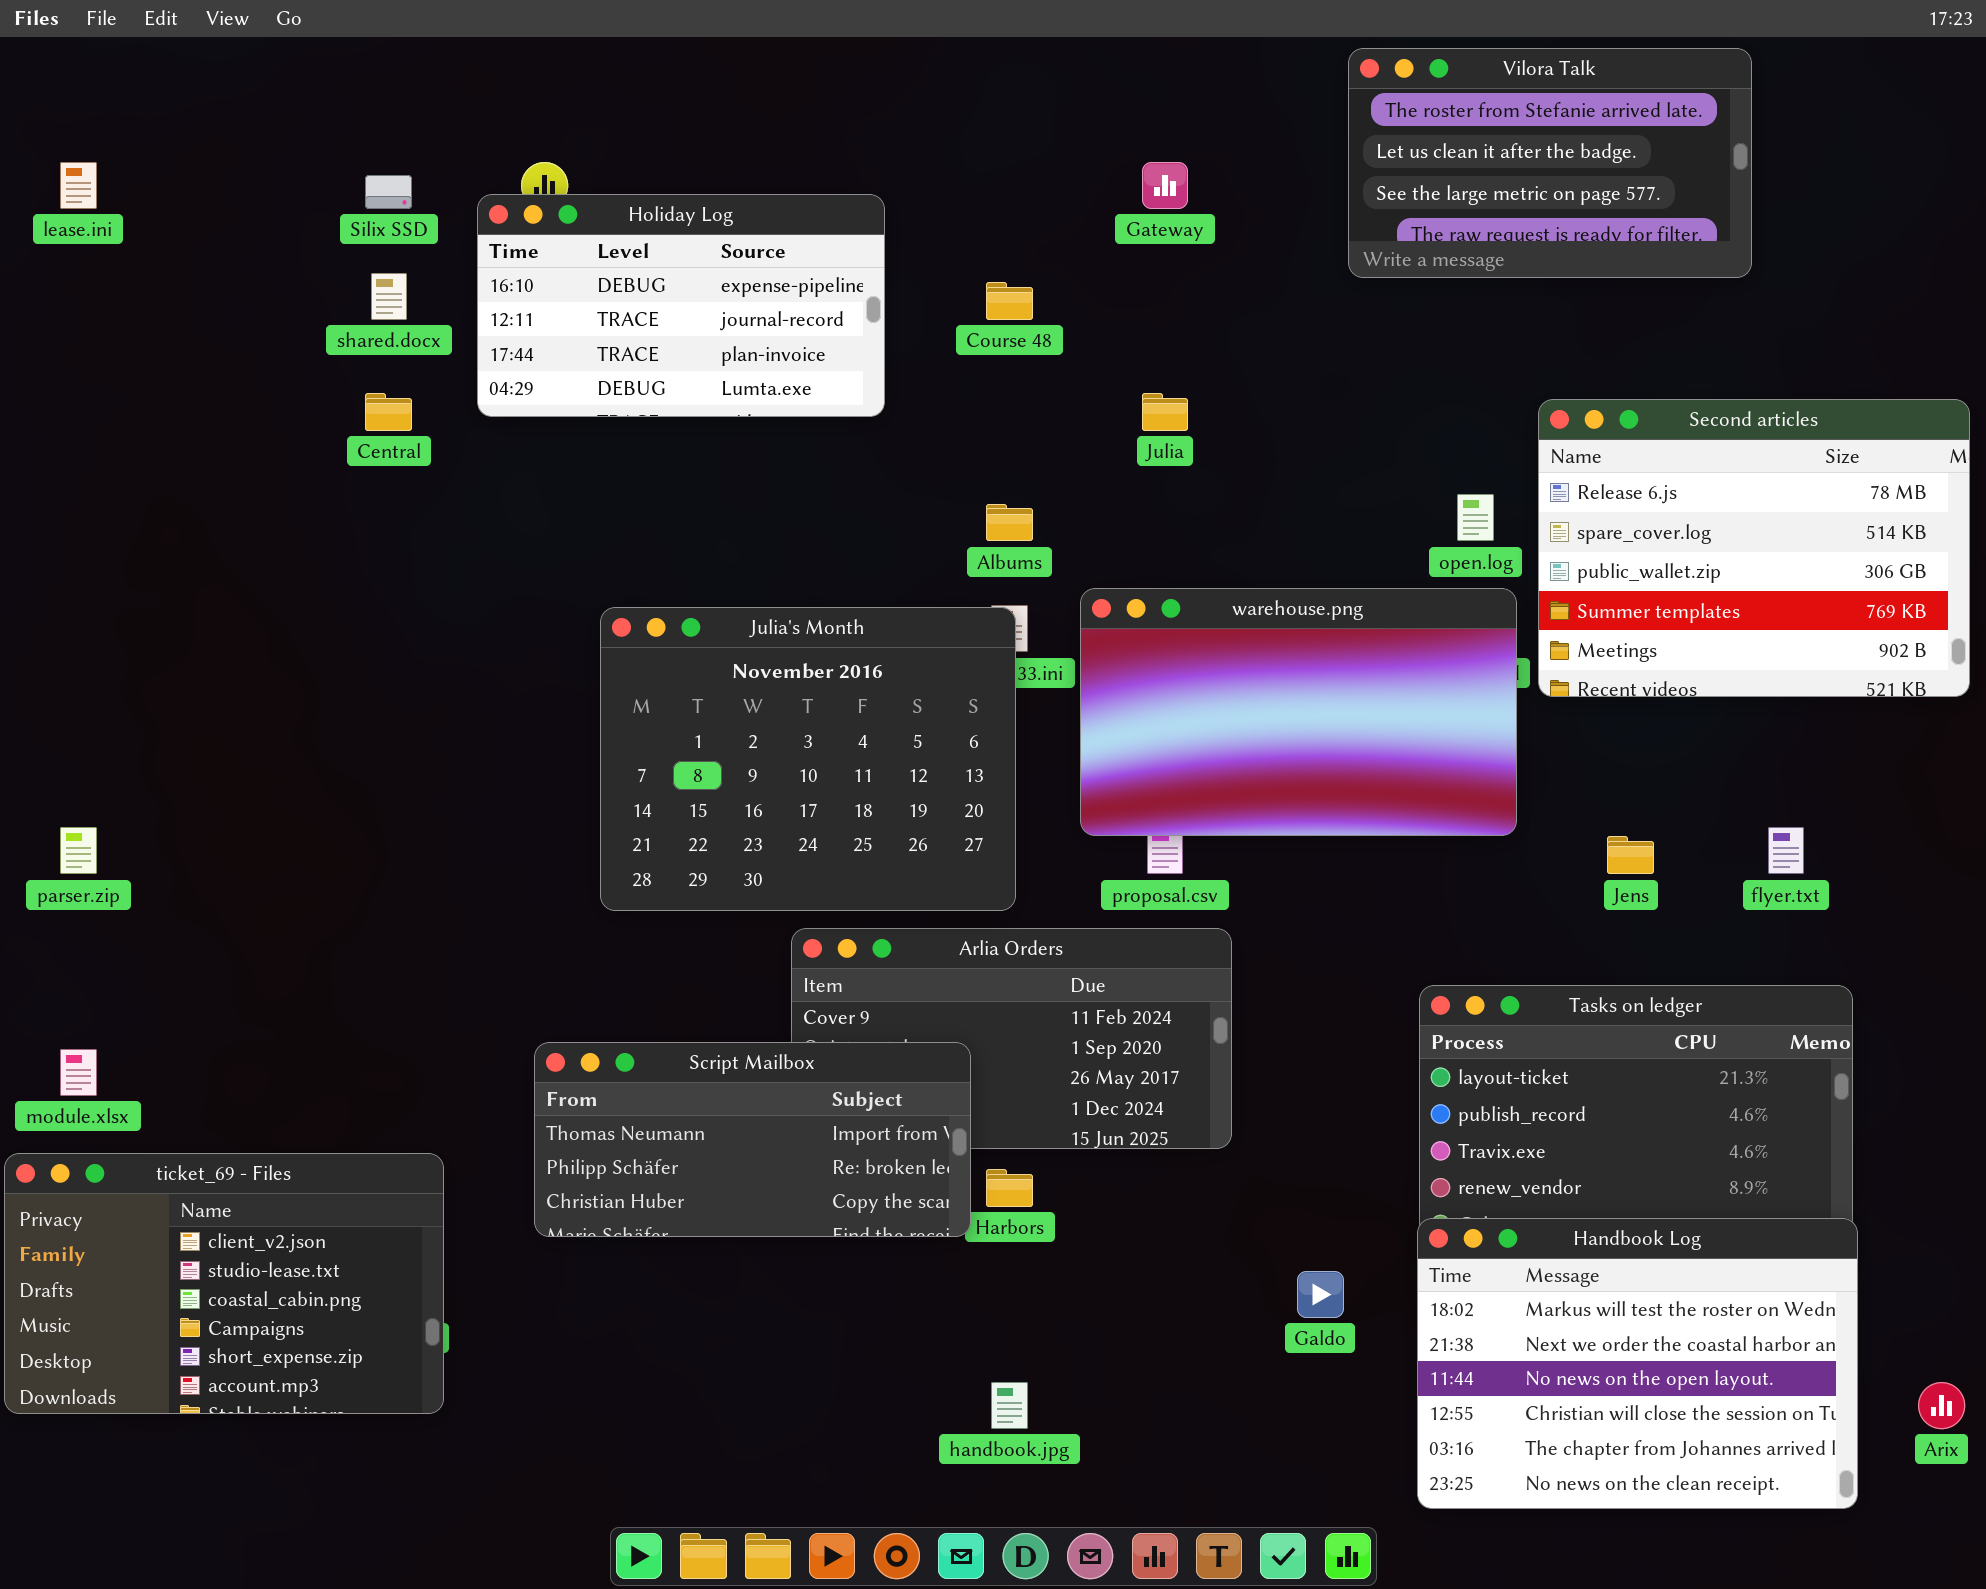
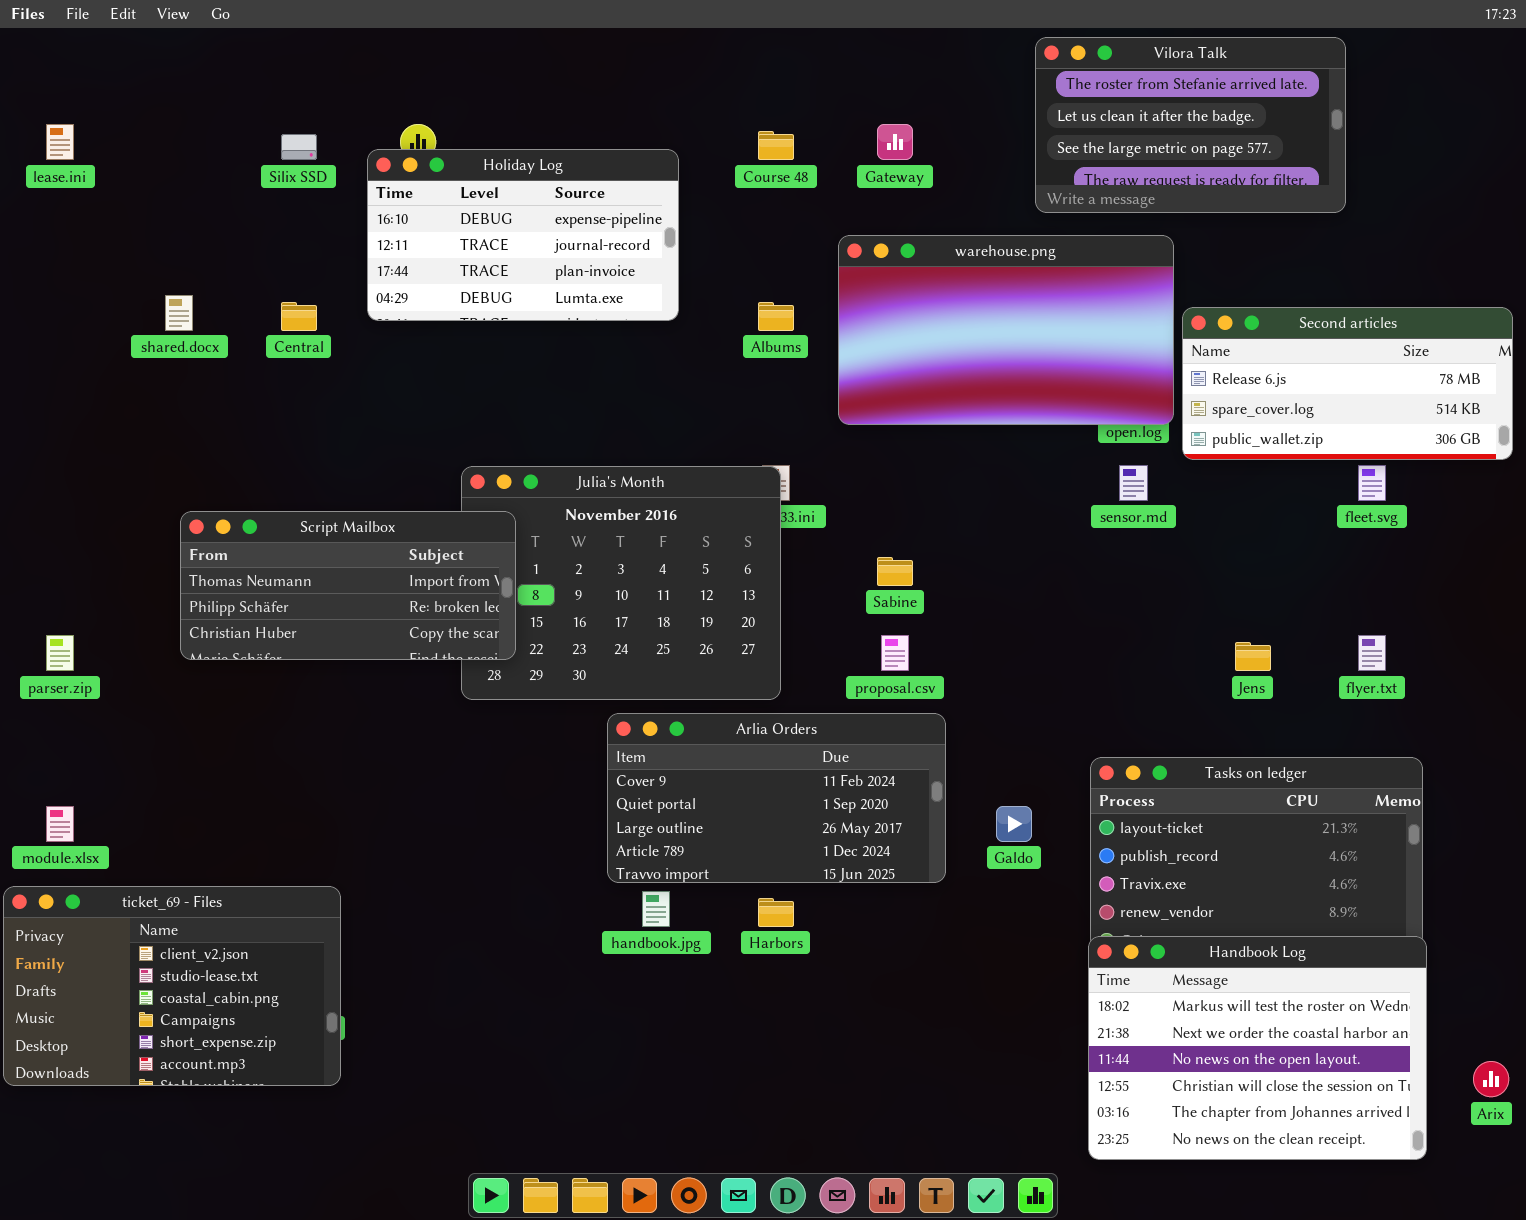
shared.docx: [371,273,407,320] -> [165,295,193,331], moved
Course 48: [986,282,1033,320] -> [758,131,794,160], moved
Second articles: [1538,399,1970,697] -> [1182,307,1513,460], resized
Albums: [986,504,1033,541] -> [758,302,794,331], moved
warehouse.png: [1080,588,1517,836] -> [838,235,1174,425], moved
Script Mailbox: [534,1042,971,1237] -> [180,511,516,660], moved
Galdo: [1297,1271,1344,1318] -> [996,806,1032,842], moved
handbook.jpg: [991,1382,1028,1429] -> [642,891,670,927], moved

